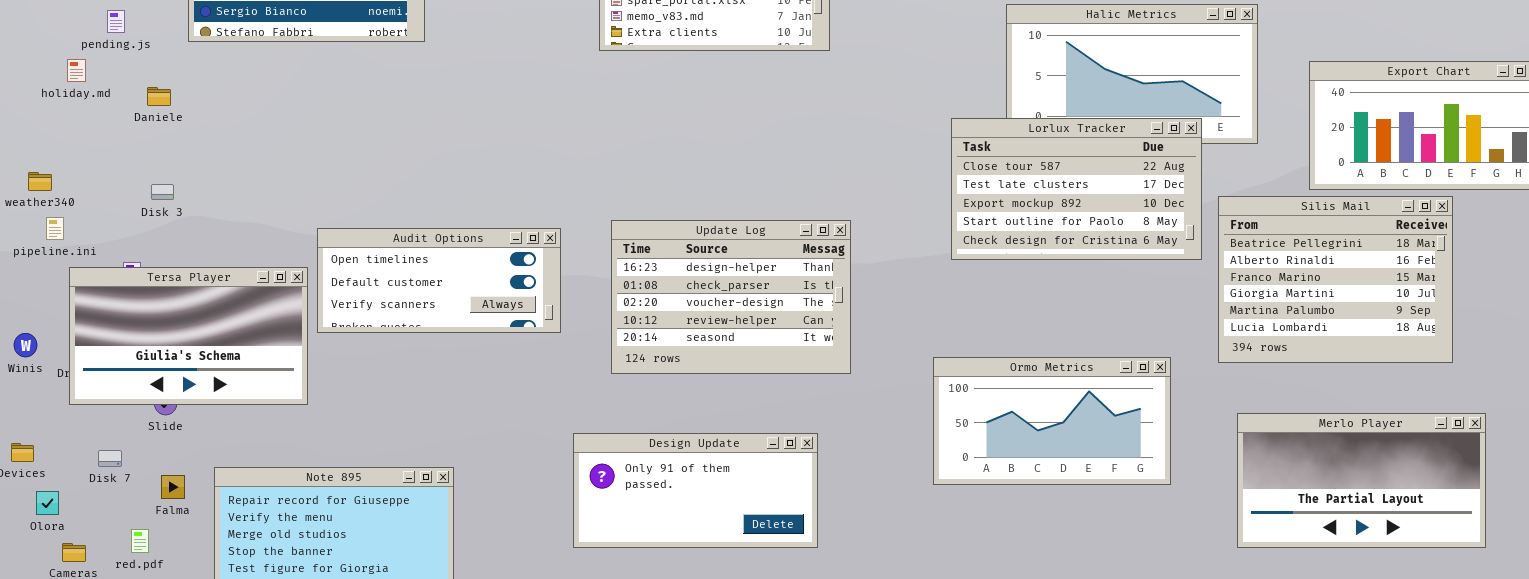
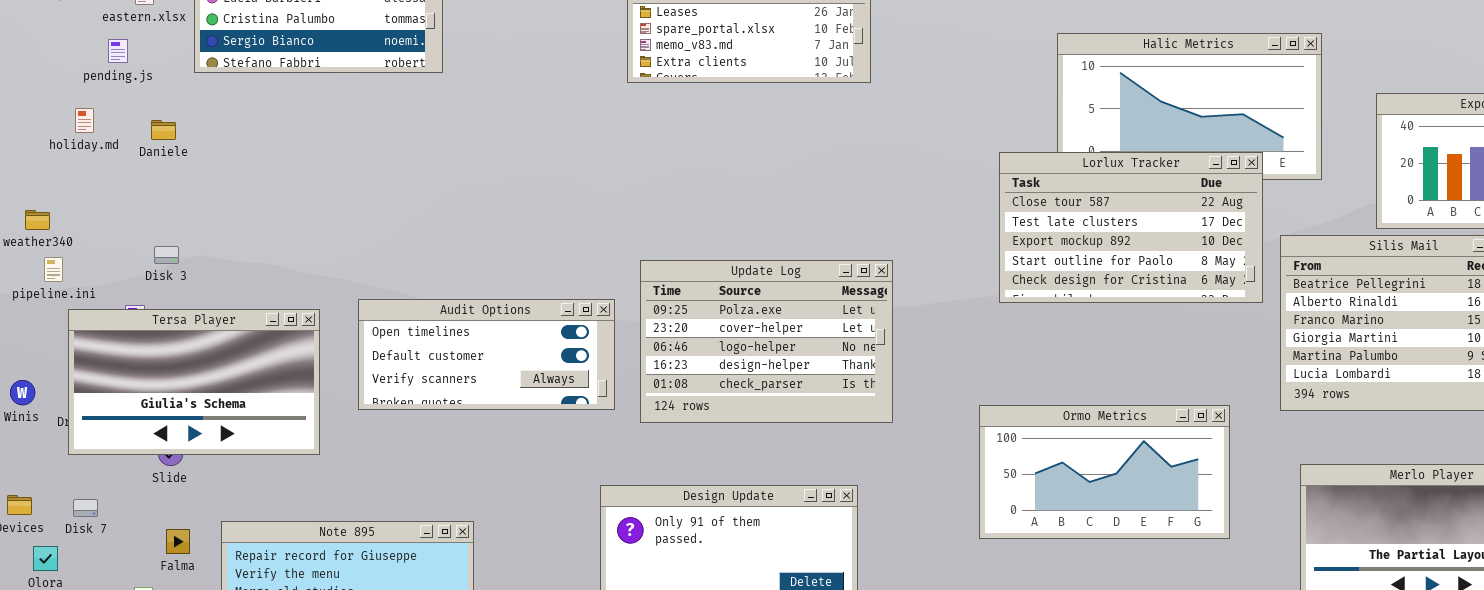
holiday.md: [67,59,86,82] -> [75,108,94,133], moved
Disk 3: [151,184,174,200] -> [154,246,179,264], moved
Update Log: [611,220,851,374] -> [640,260,893,423], scrolled up 3 rows
Audit Options: [317,228,561,333] -> [358,299,615,410], moved
Disk 7: [98,450,122,467] -> [73,499,98,517], moved

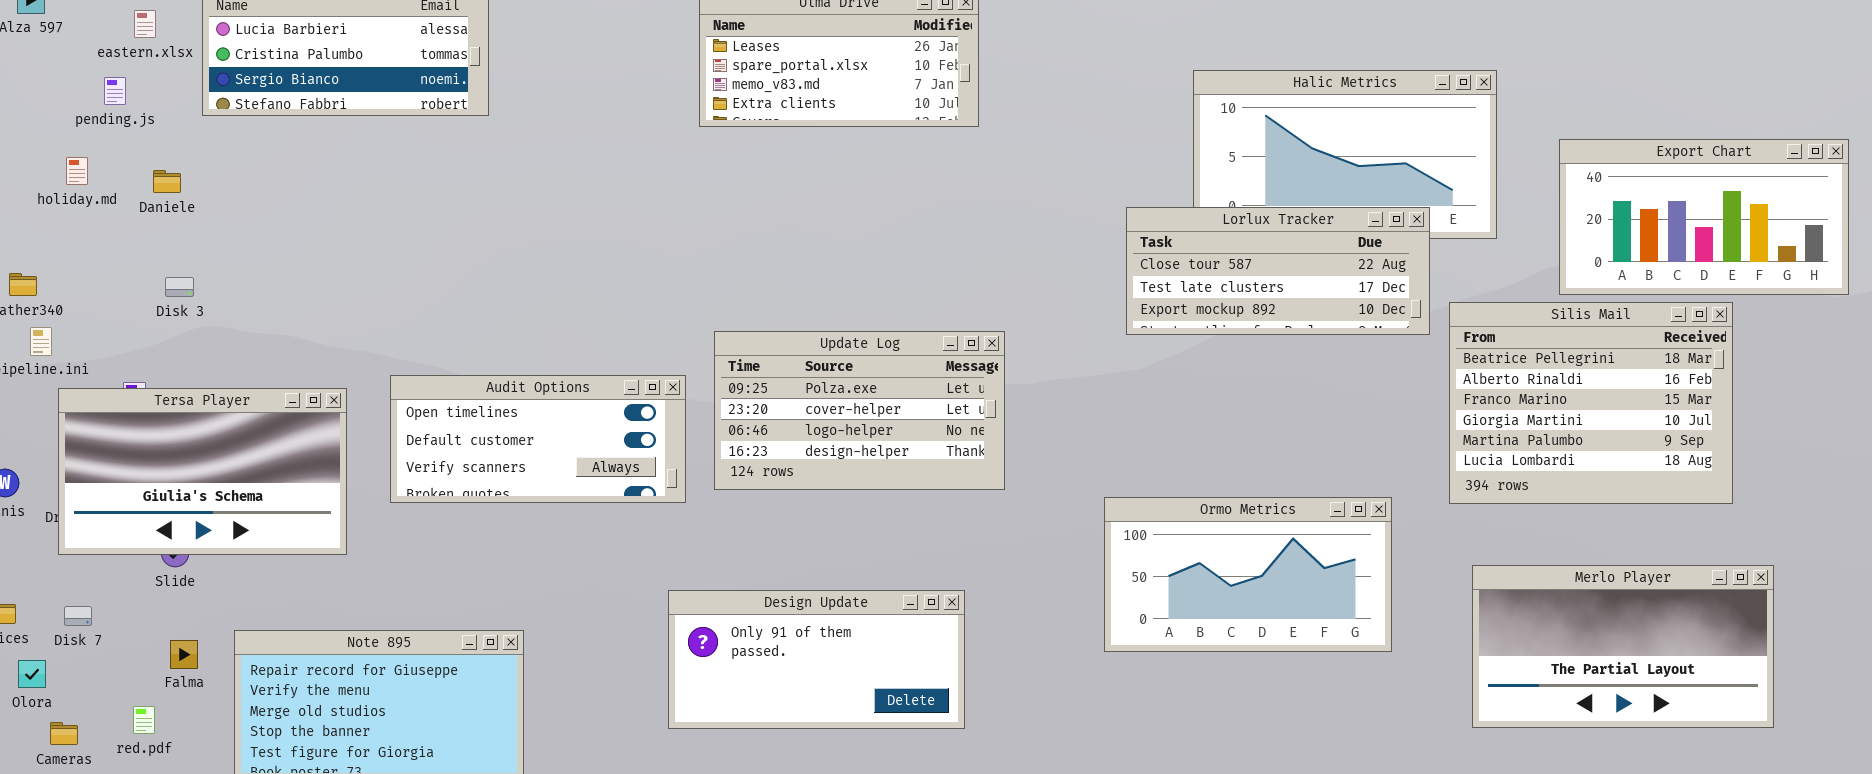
Lorlux Tracker: [999,152,1263,303] -> [1126,207,1430,335], resized
Disk 3: [154,246,179,264] -> [165,277,194,297], moved
Update Log: [640,260,893,423] -> [714,331,1005,490], resized

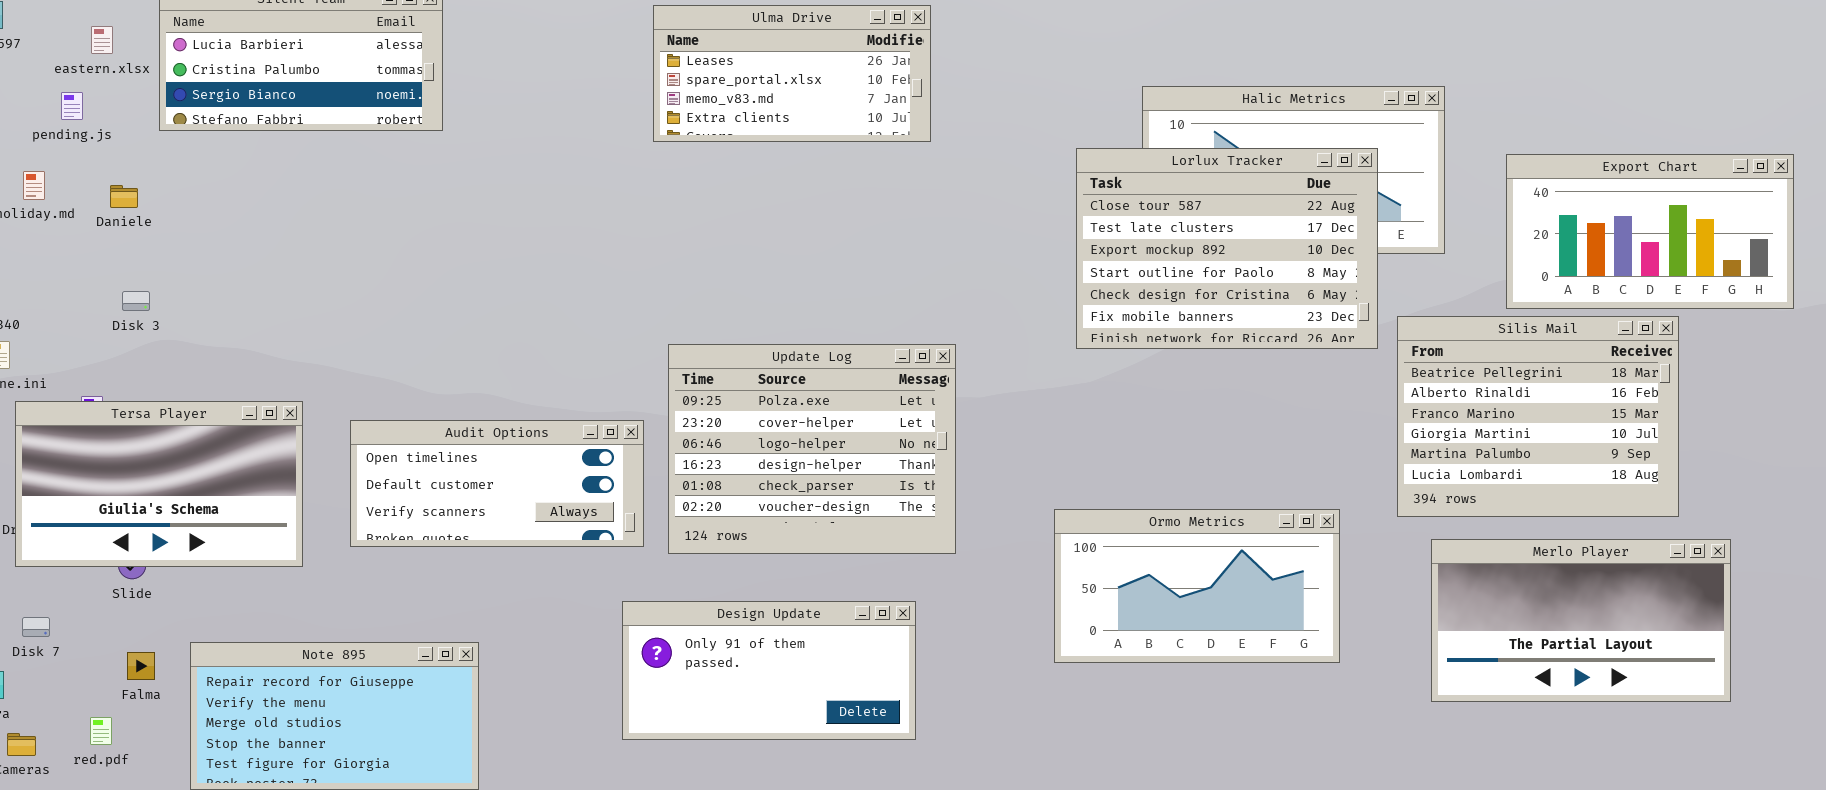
Lorlux Tracker: [1126,207,1430,335] -> [1076,148,1378,349], resized
Update Log: [714,331,1005,490] -> [668,344,956,554], resized
Audit Options: [390,375,686,503] -> [350,420,644,547], moved
Merlo Player: [1472,565,1774,728] -> [1431,539,1731,702], moved

